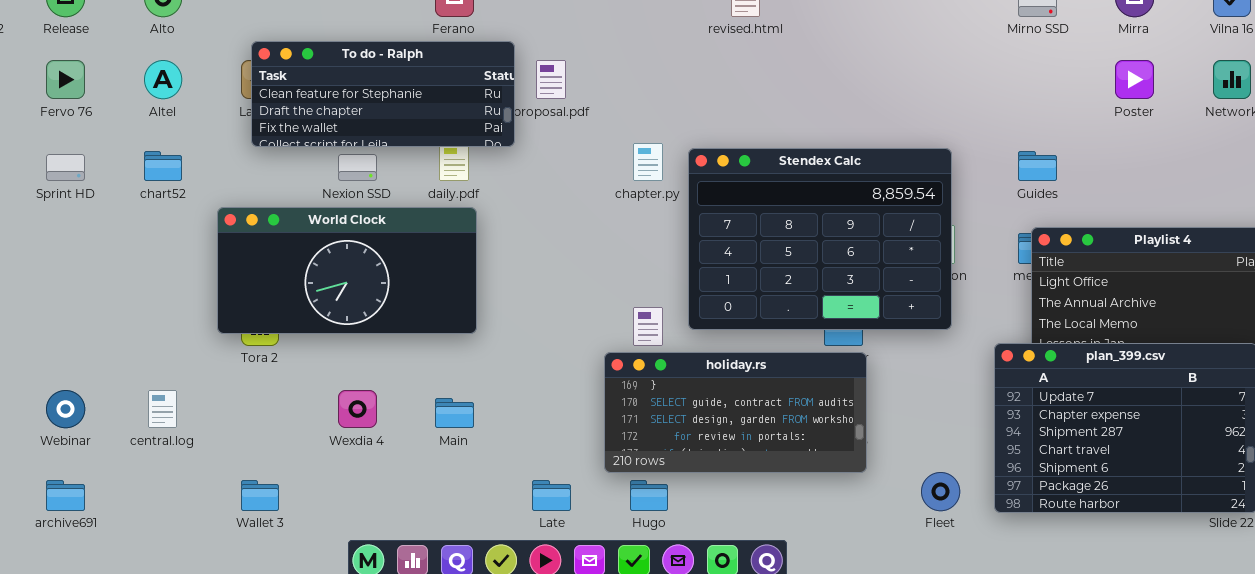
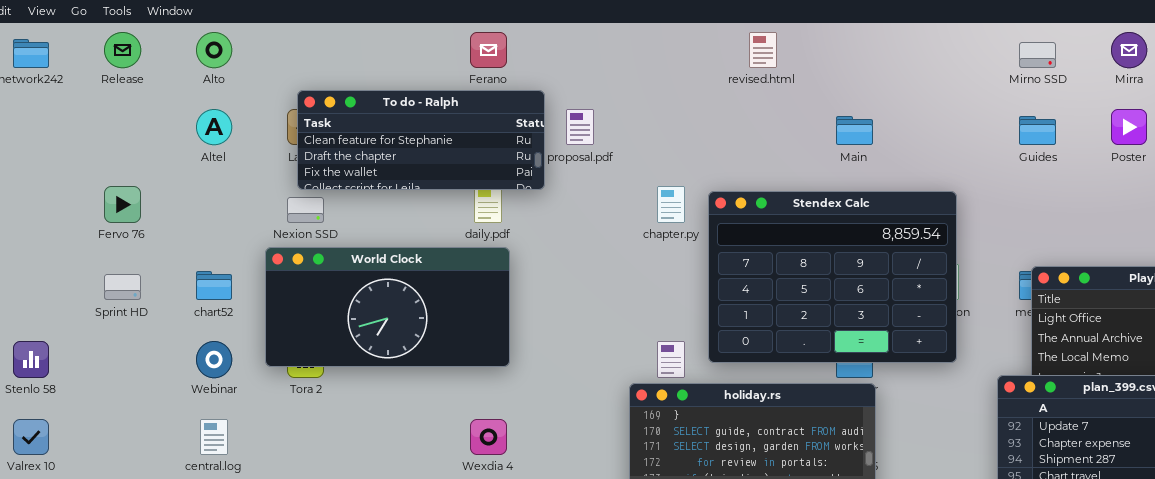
Fervo 76: [46,60,85,99] -> [104,186,141,223], moved
chart52: [144,151,182,181] -> [196,271,232,300], moved
Guides: [1018,151,1057,181] -> [1019,116,1056,145], moved
Sprint HD: [46,154,85,181] -> [104,274,141,300], moved
Nexion SSD: [338,154,377,181] -> [287,197,324,223], moved
Webinar: [46,390,85,428] -> [196,341,232,378], moved
Wexdia 4: [338,390,377,428] -> [470,419,507,455], moved
Main: [435,398,474,428] -> [836,116,873,145], moved

